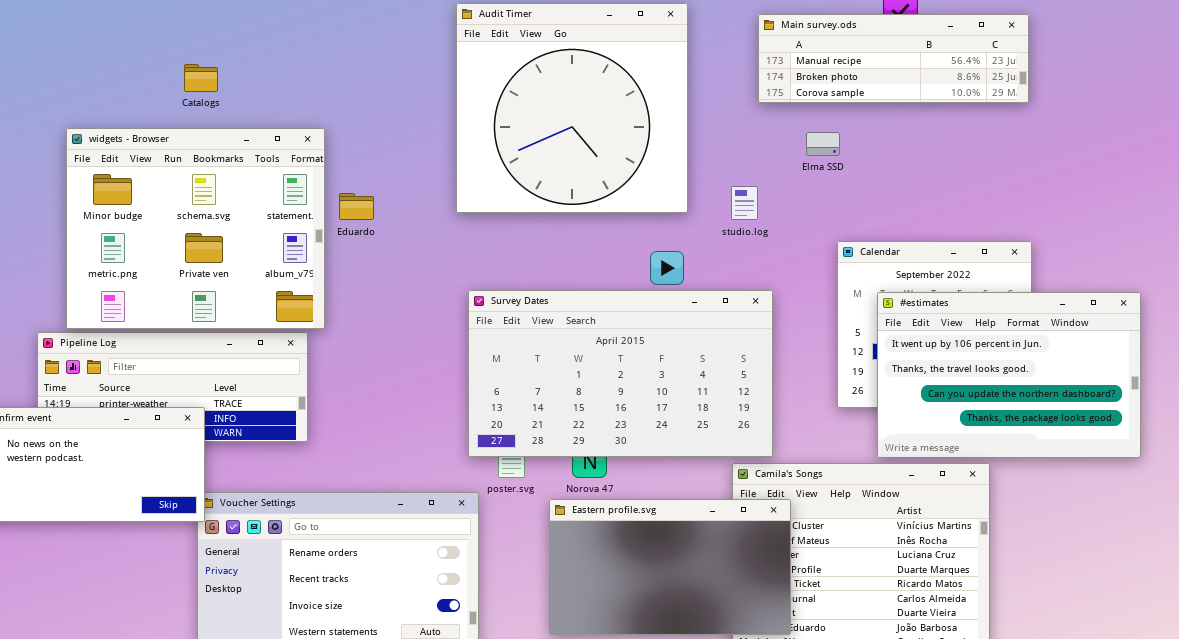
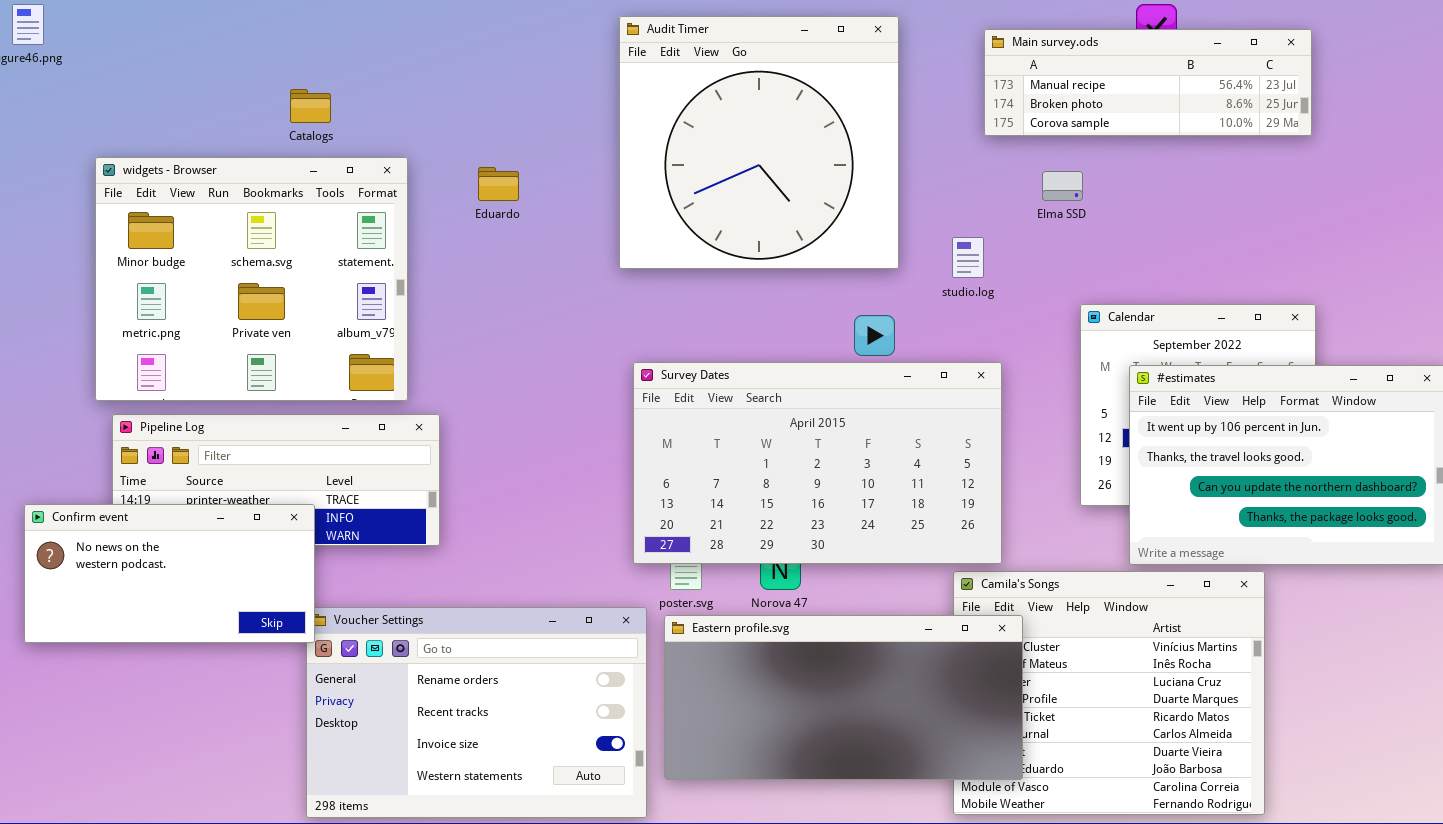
widgets - Browser: [66,128,325,329] -> [95,157,408,401], moved
Eduardo: [339,193,374,220] -> [478,167,519,201], moved
Eastern profile.svg: [549,499,791,635] -> [664,615,1023,780], resized

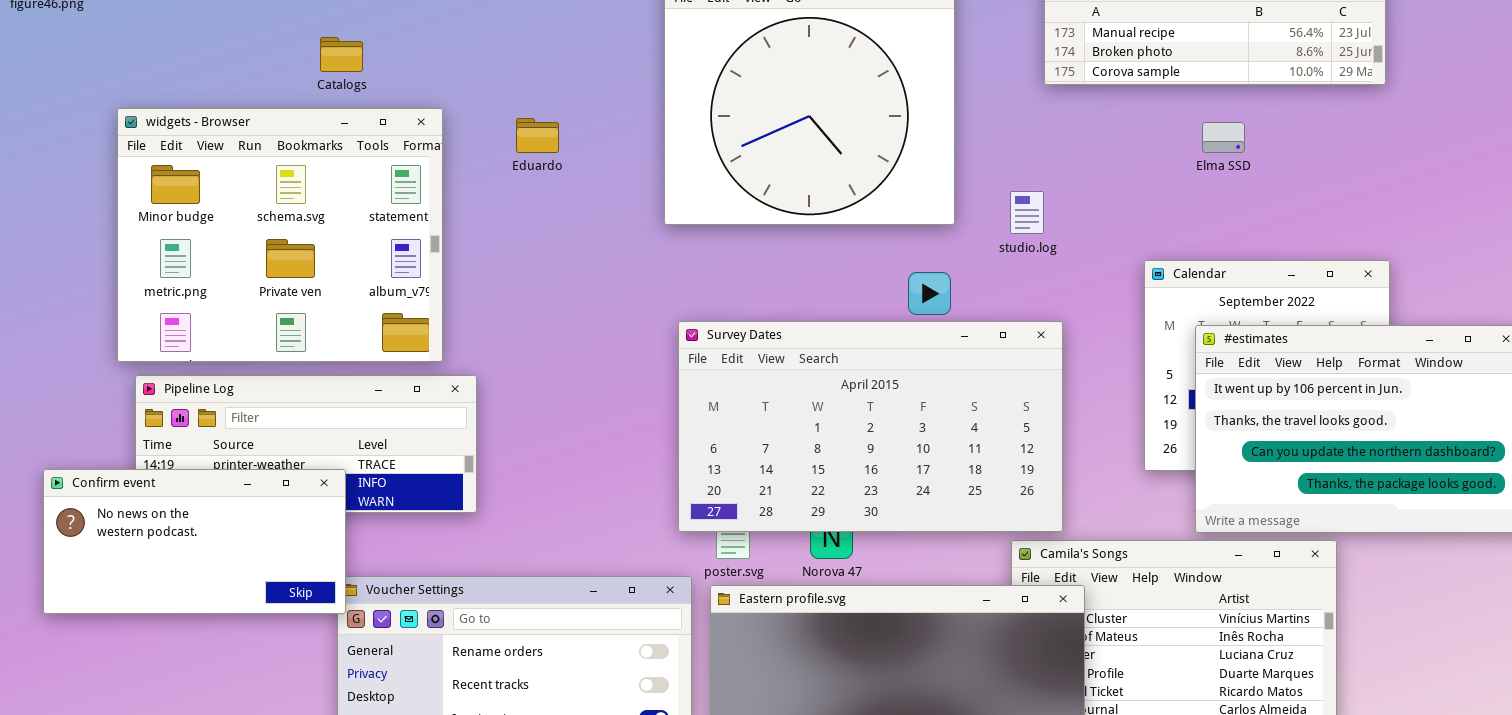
Elma SSD: [1042,171,1083,201] -> [1202,122,1245,153], moved

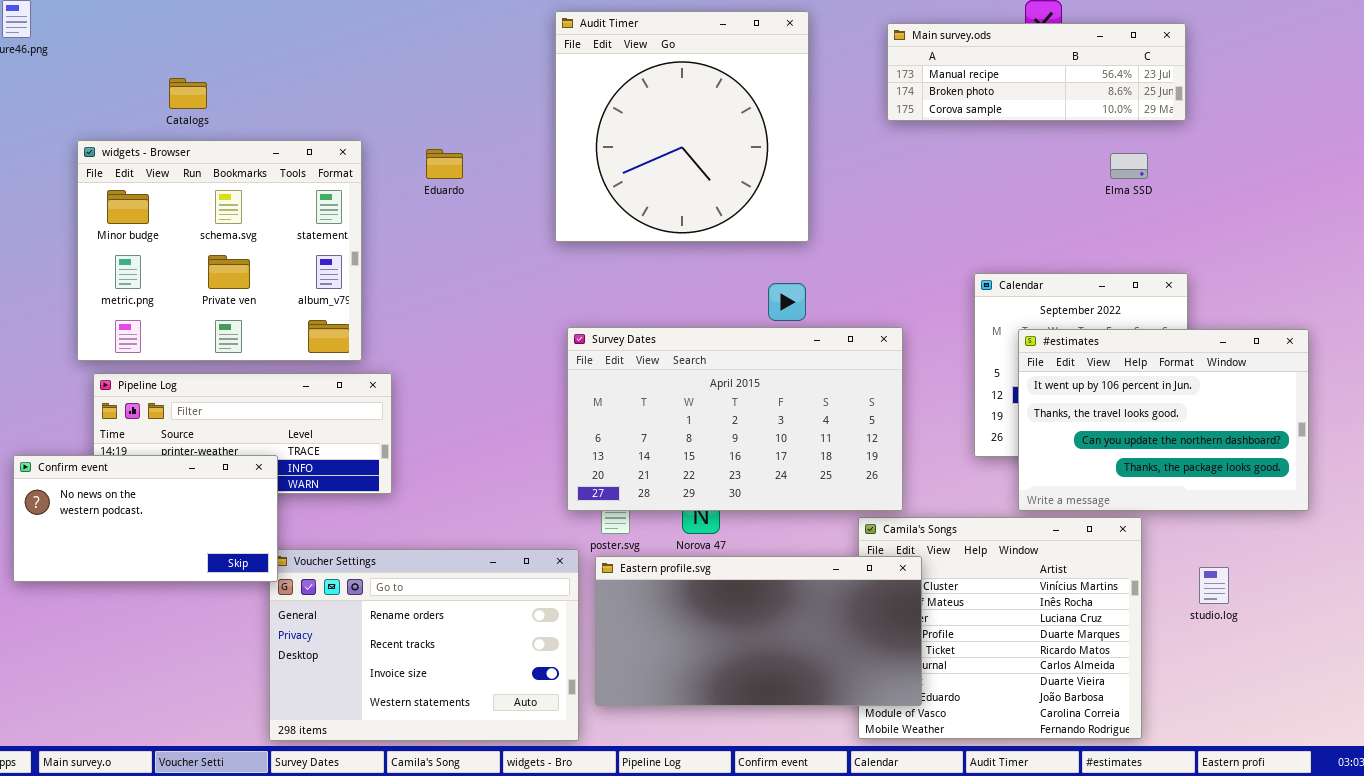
Catalogs: [320,37,363,72] -> [169,78,207,109], moved
Elma SSD: [1202,122,1245,153] -> [1110,153,1148,179], moved
studio.log: [1010,191,1044,234] -> [1199,567,1229,604], moved

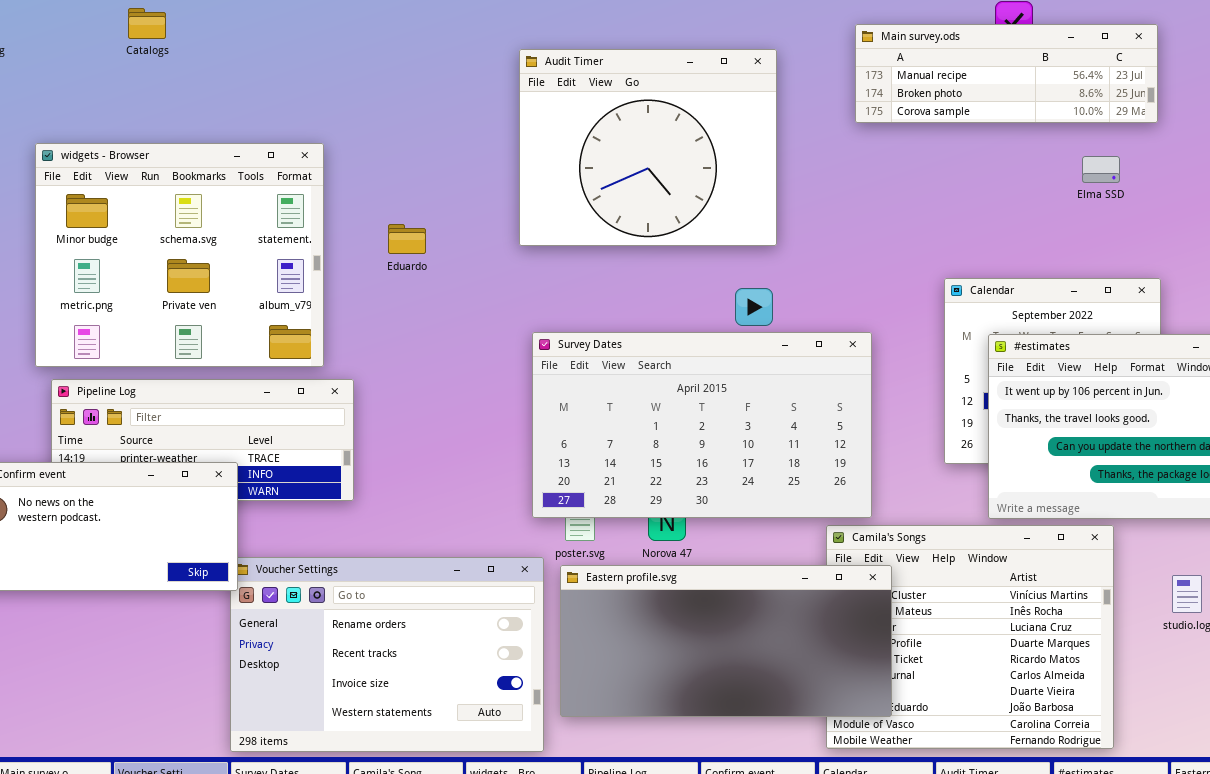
Audit Timer: [555,11,809,242] -> [519,49,777,246], resized
Catalogs: [169,78,207,109] -> [128,8,166,39], moved
Eduardo: [426,149,463,179] -> [388,224,426,254], moved

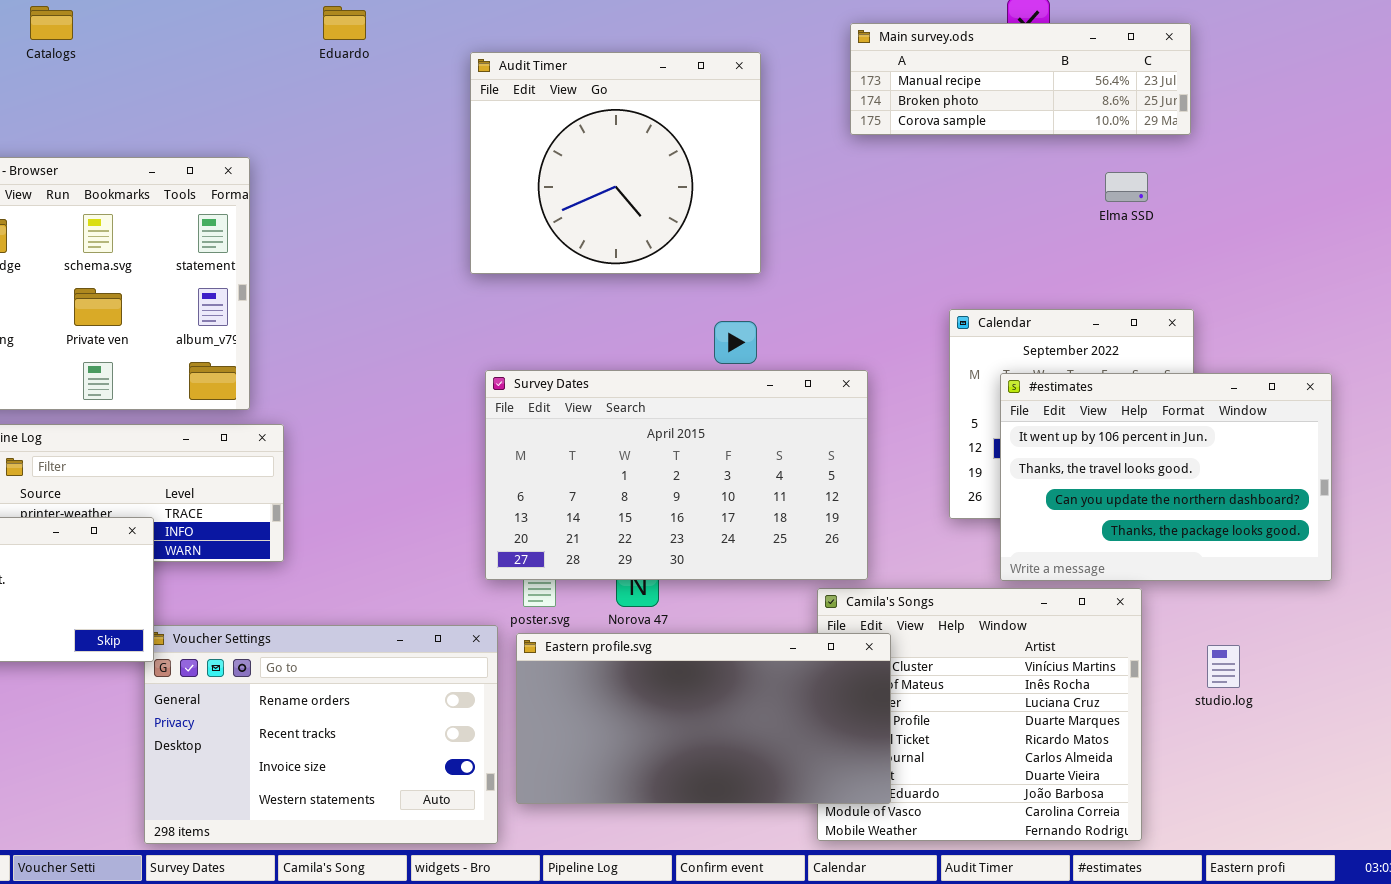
Eduardo: [388,224,426,254] -> [323,6,366,40], moved

